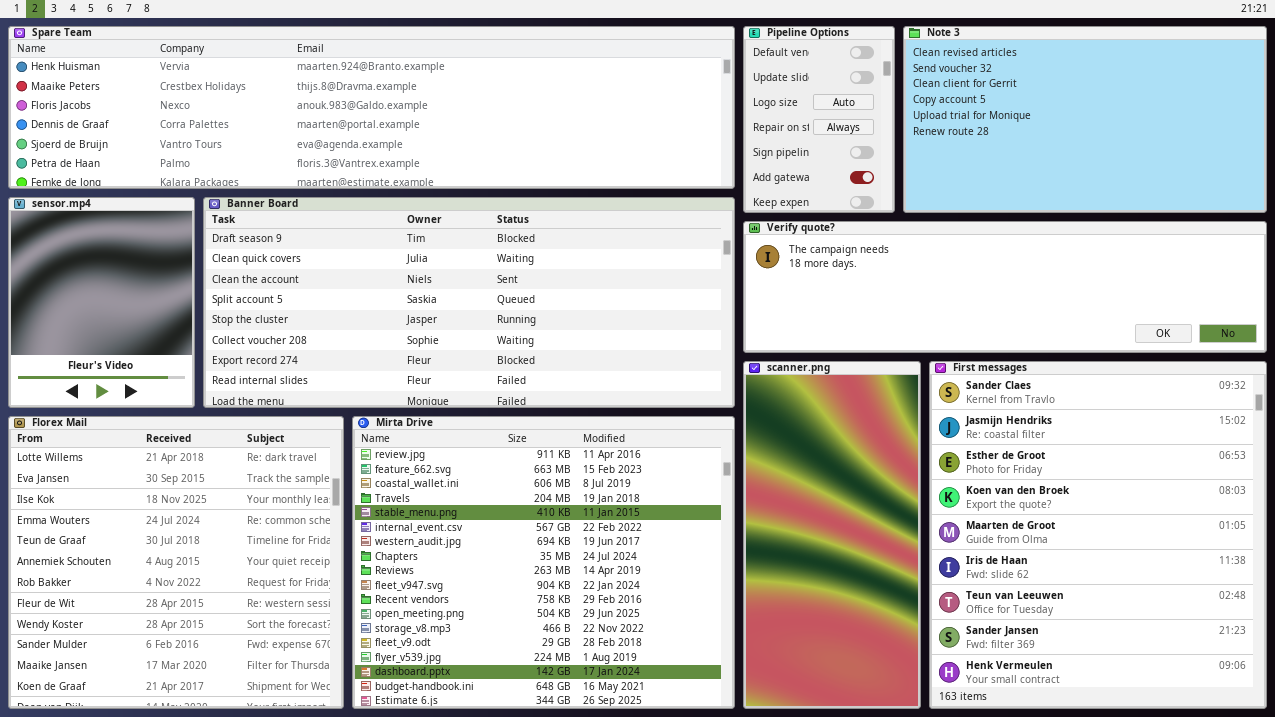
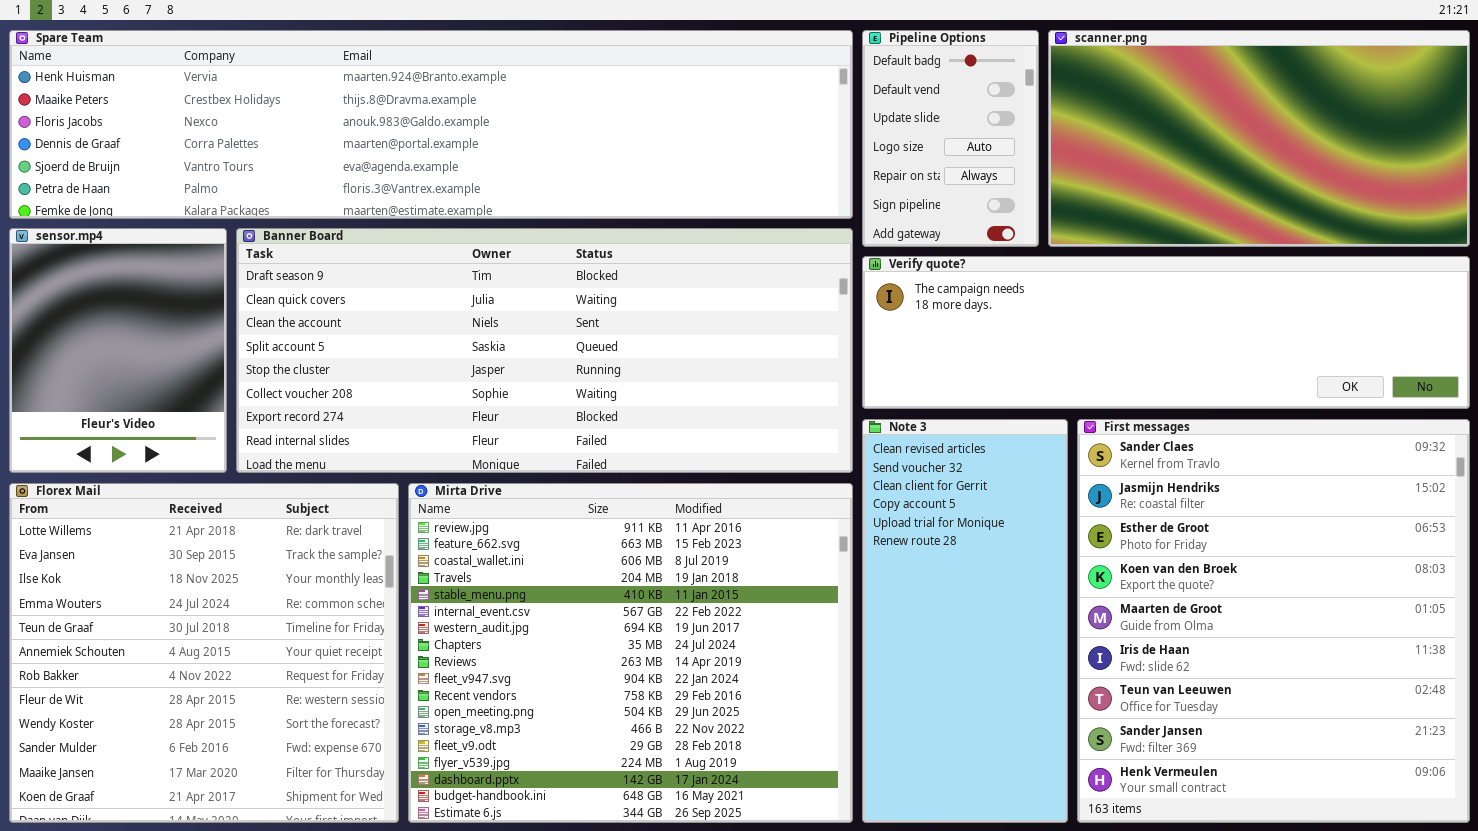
Pipeline Options: [743,26,895,213] -> [862,30,1039,247], scrolled up 1 row
Note 3: [903,26,1267,213] -> [862,419,1068,823], moved, resized
scanner.png: [743,361,921,709] -> [1048,30,1470,247], moved, resized

